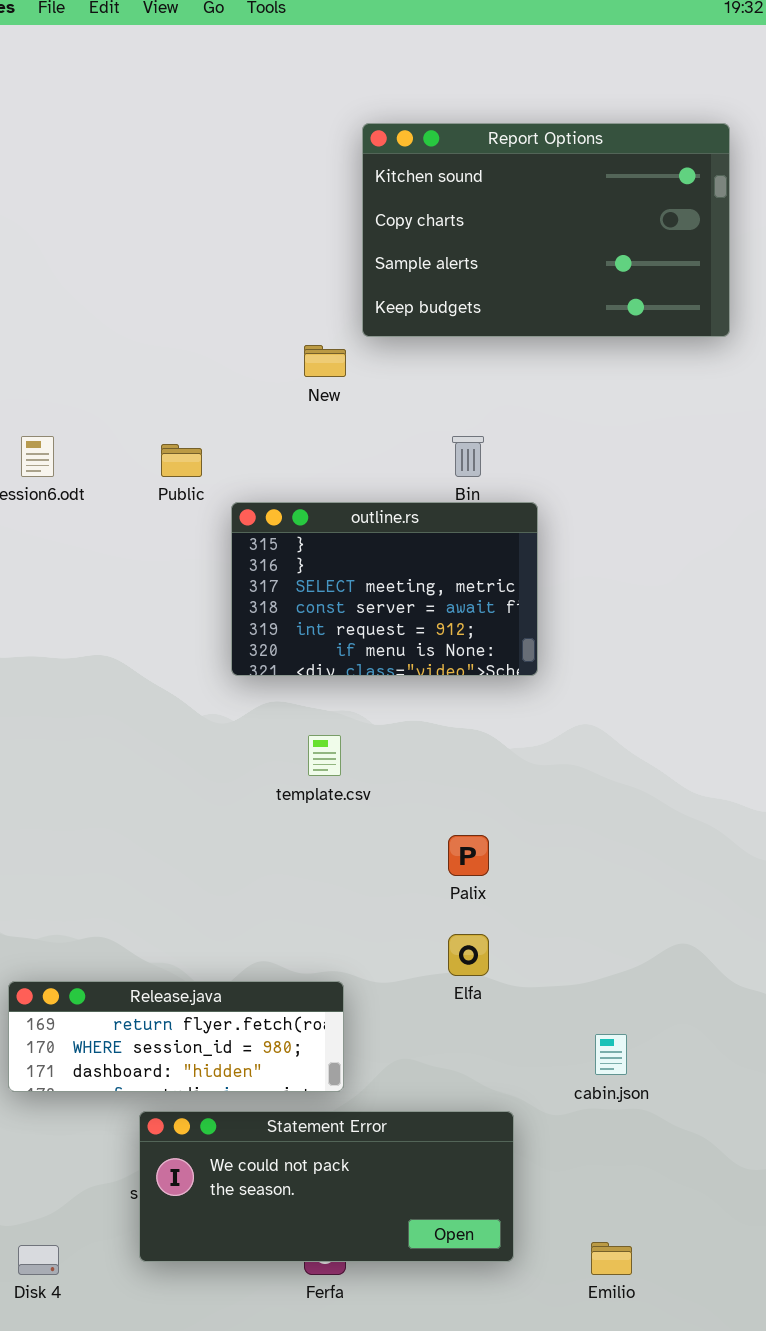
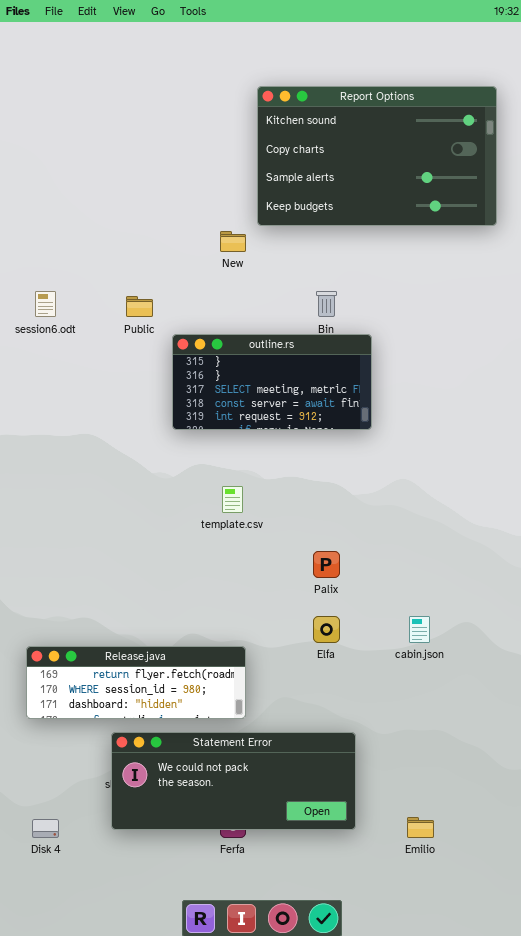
outline.rs: [231,502,538,676] -> [172,334,372,430], resized
cabin.json: [595,1034,627,1075] -> [409,616,430,643], moved

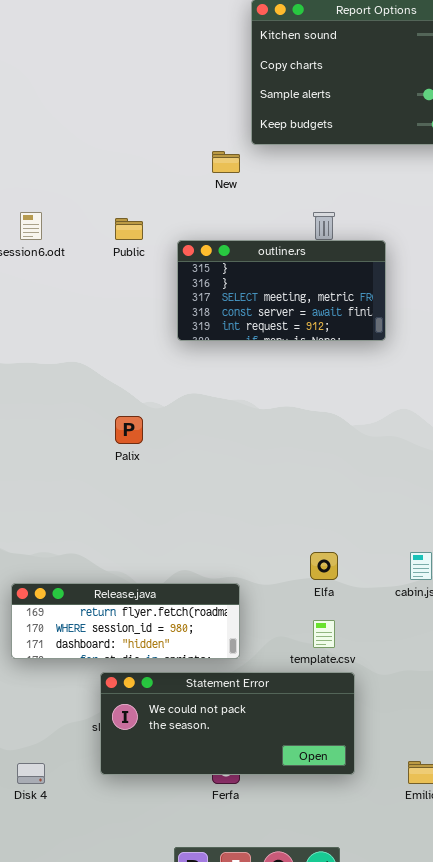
outline.rs: [172,334,372,430] -> [177,240,386,341], moved
template.csv: [222,486,243,513] -> [313,620,335,648], moved
Palix: [313,551,340,578] -> [115,416,143,444], moved

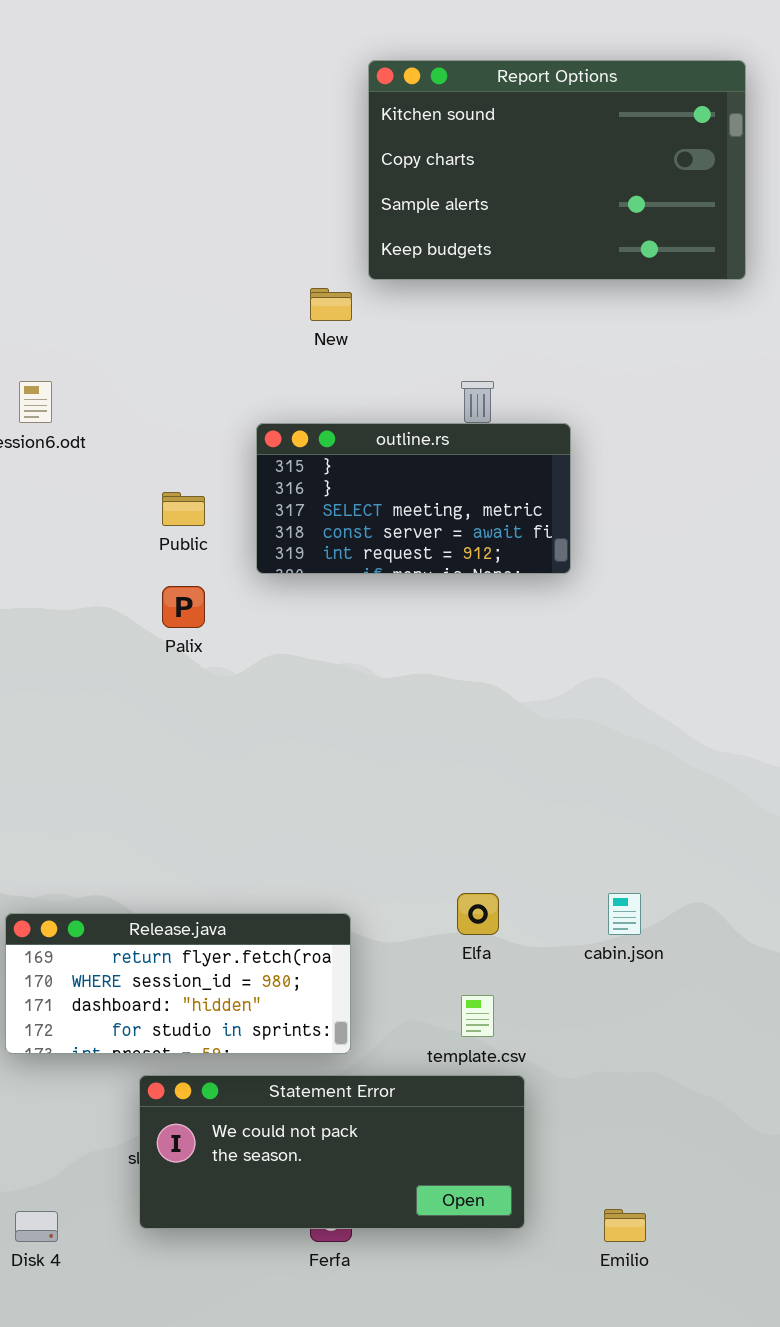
Public: [115,218,143,240] -> [162,492,205,526], moved
Palix: [115,416,143,444] -> [162,586,205,628], moved
Release.java: [11,583,240,659] -> [5,913,351,1054], resized

